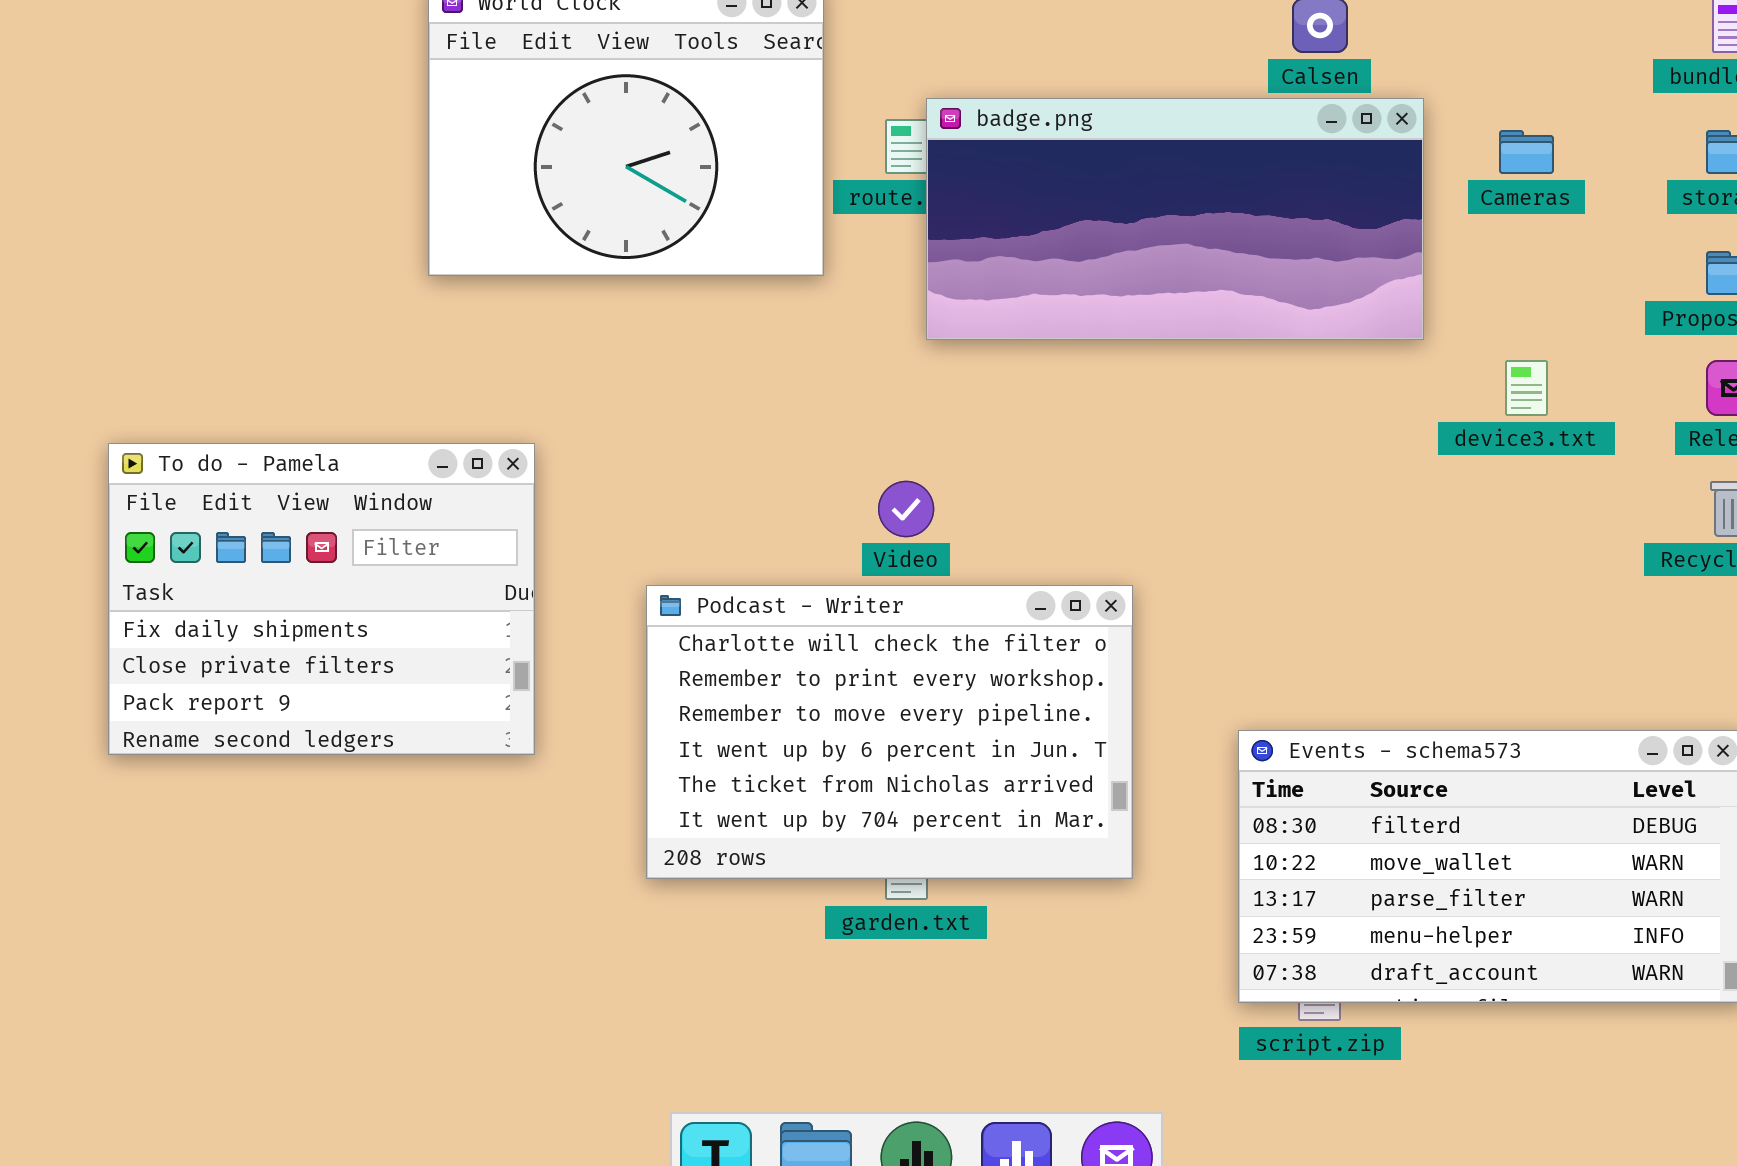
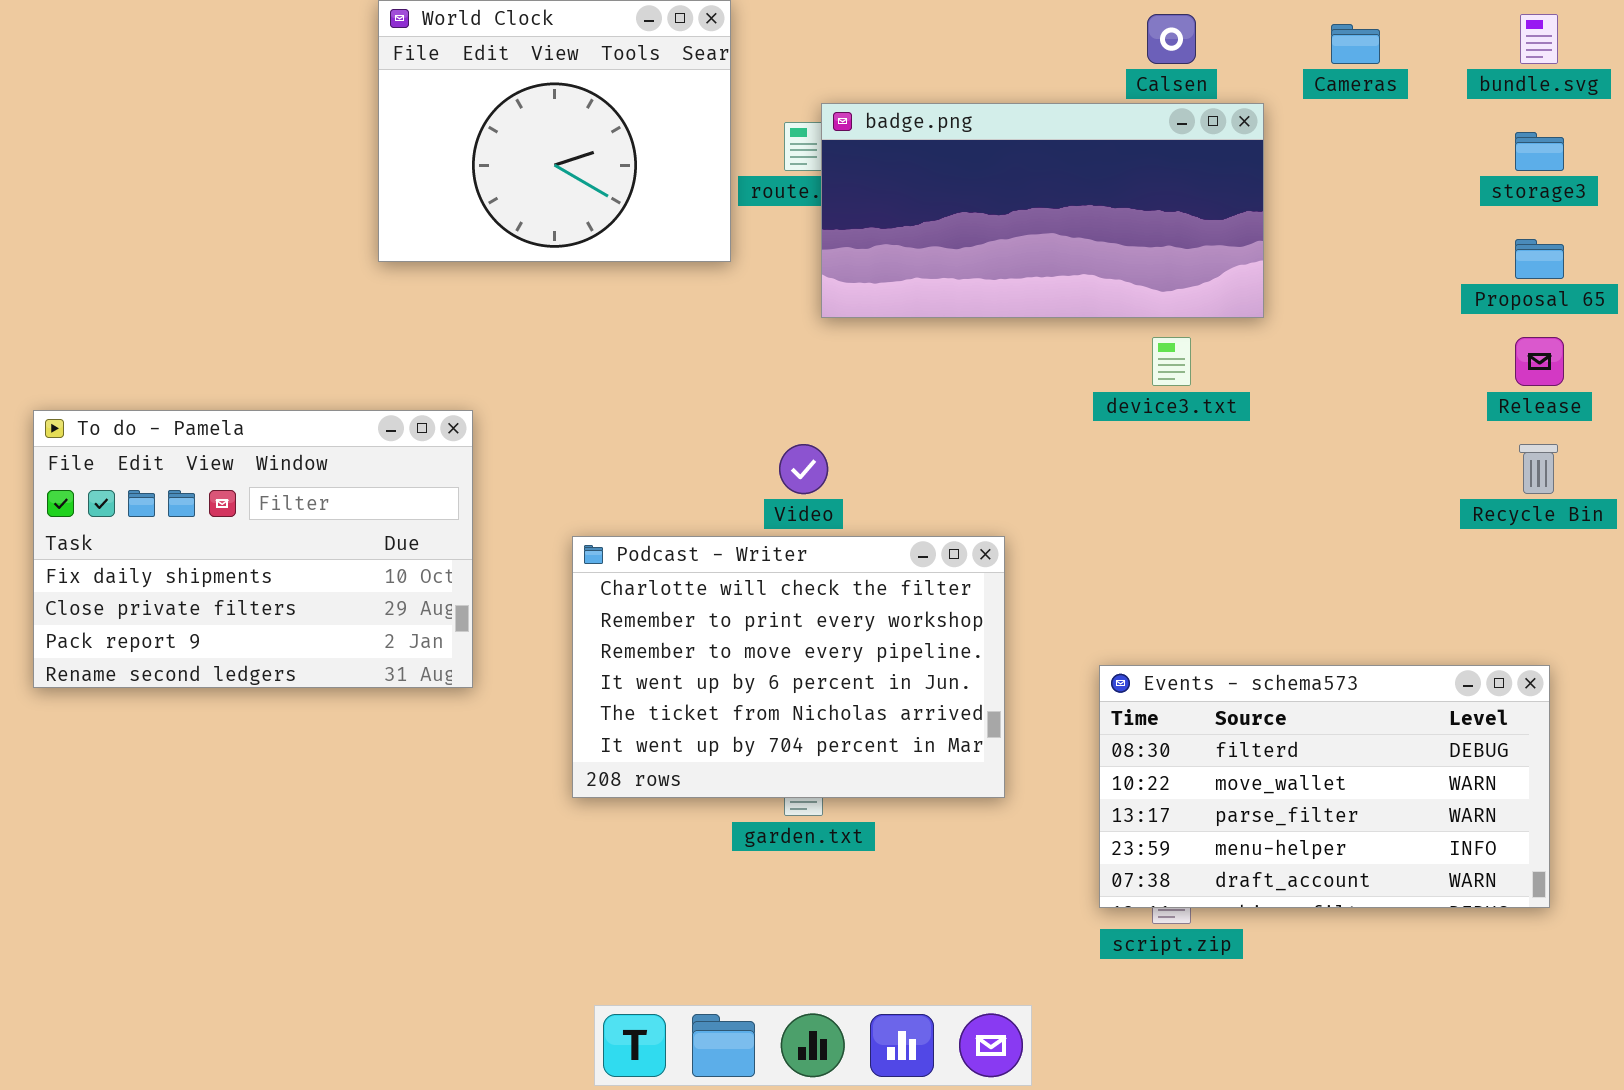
Cameras: [1499,130,1554,174] -> [1331,24,1380,64], moved
device3.txt: [1505,360,1548,416] -> [1152,337,1191,386], moved
To do - Pamela: [108,443,535,755] -> [33,410,473,688], resized

